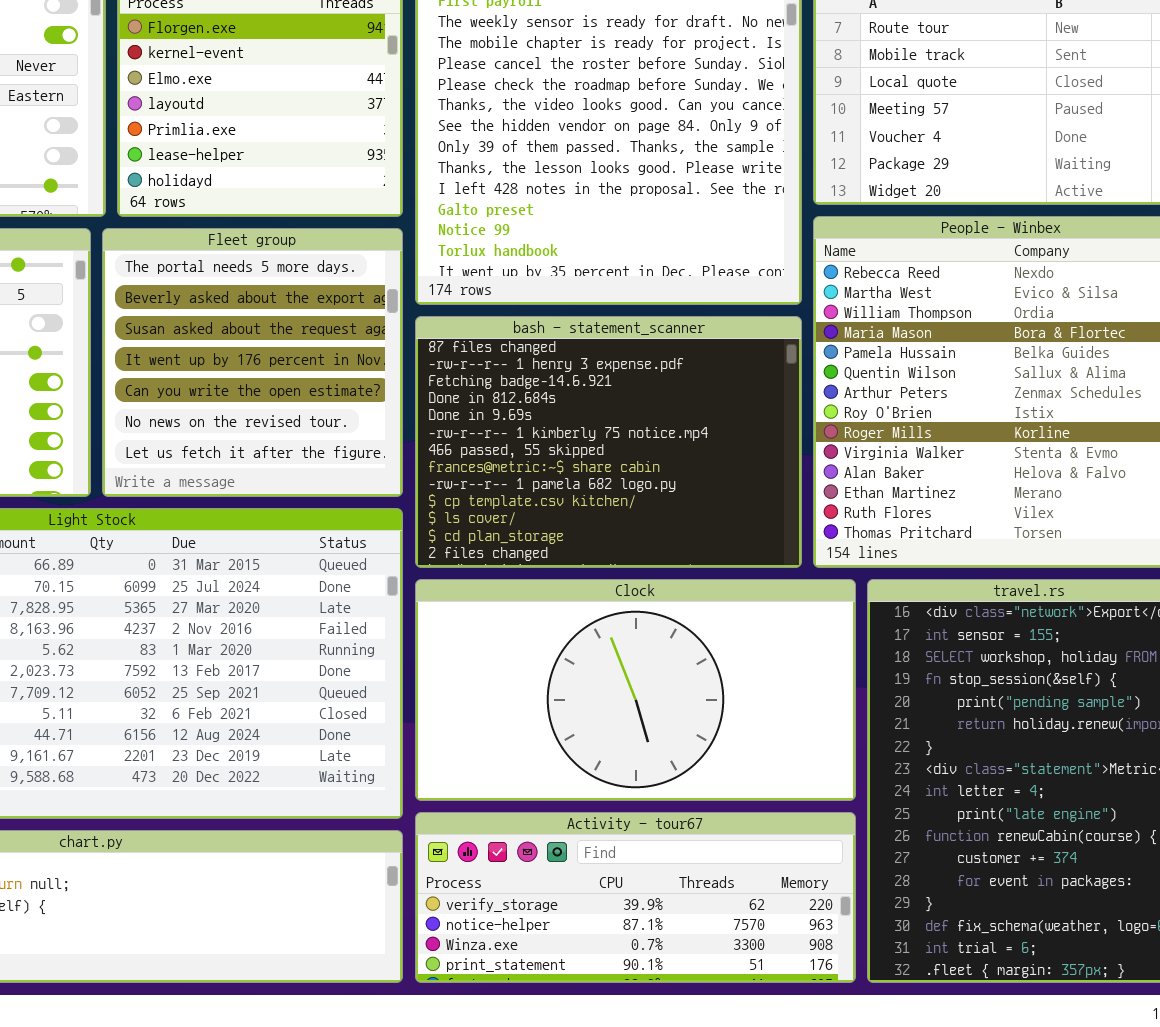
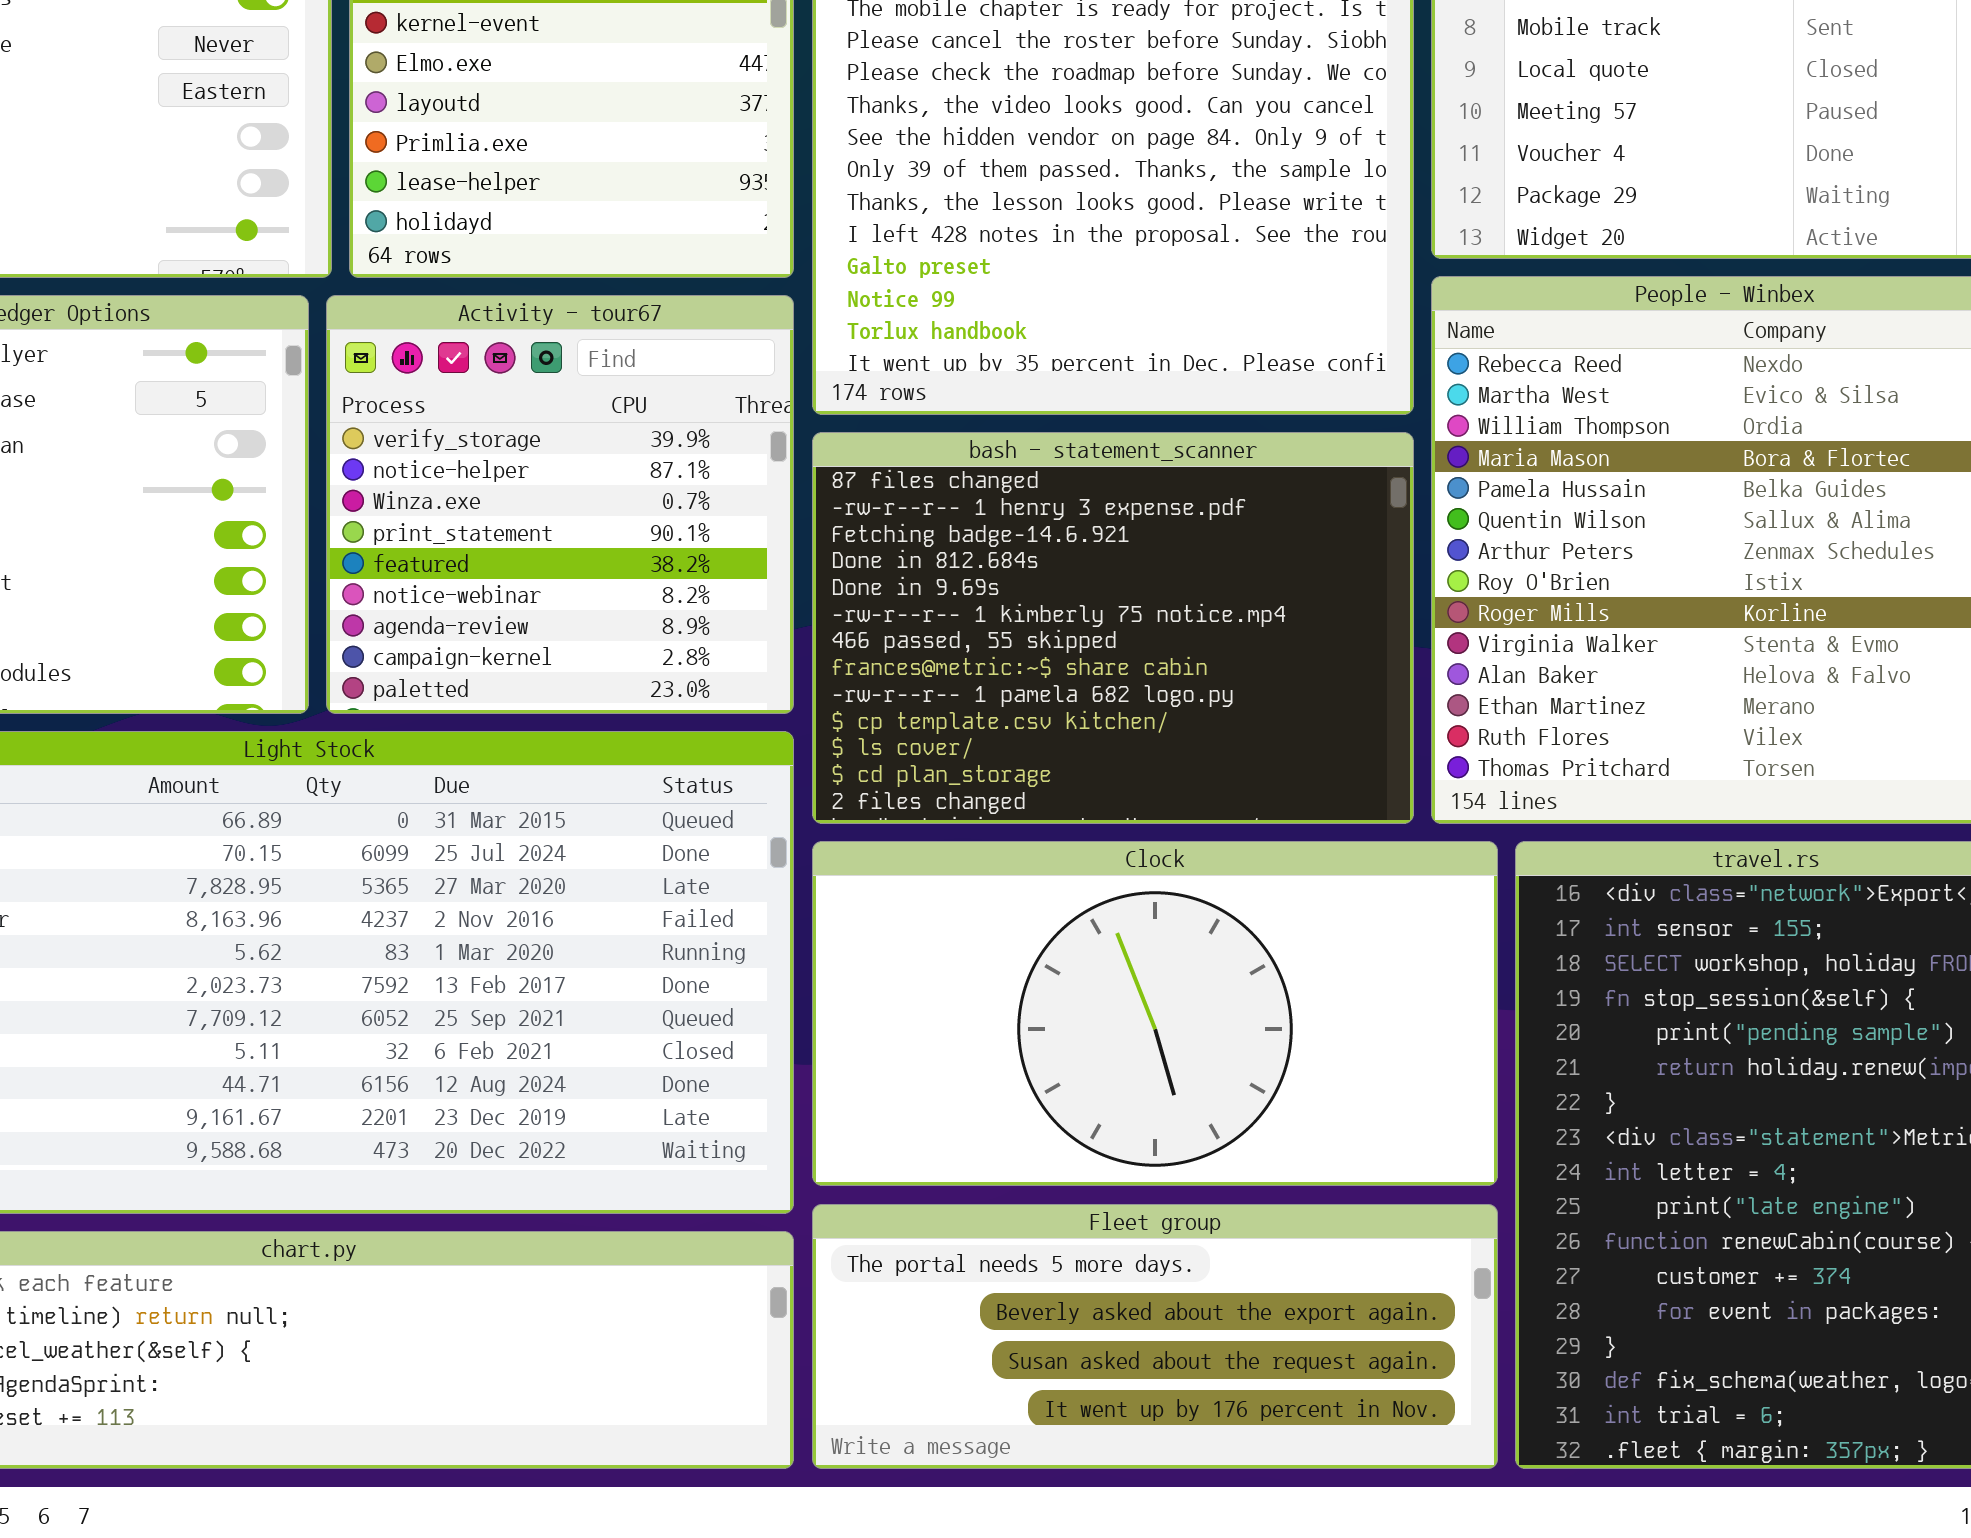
Fleet group: [102,228,403,497] -> [812,1204,1498,1469], moved, resized
Activity - tour67: [415,812,856,983] -> [326,295,794,714], moved, resized

